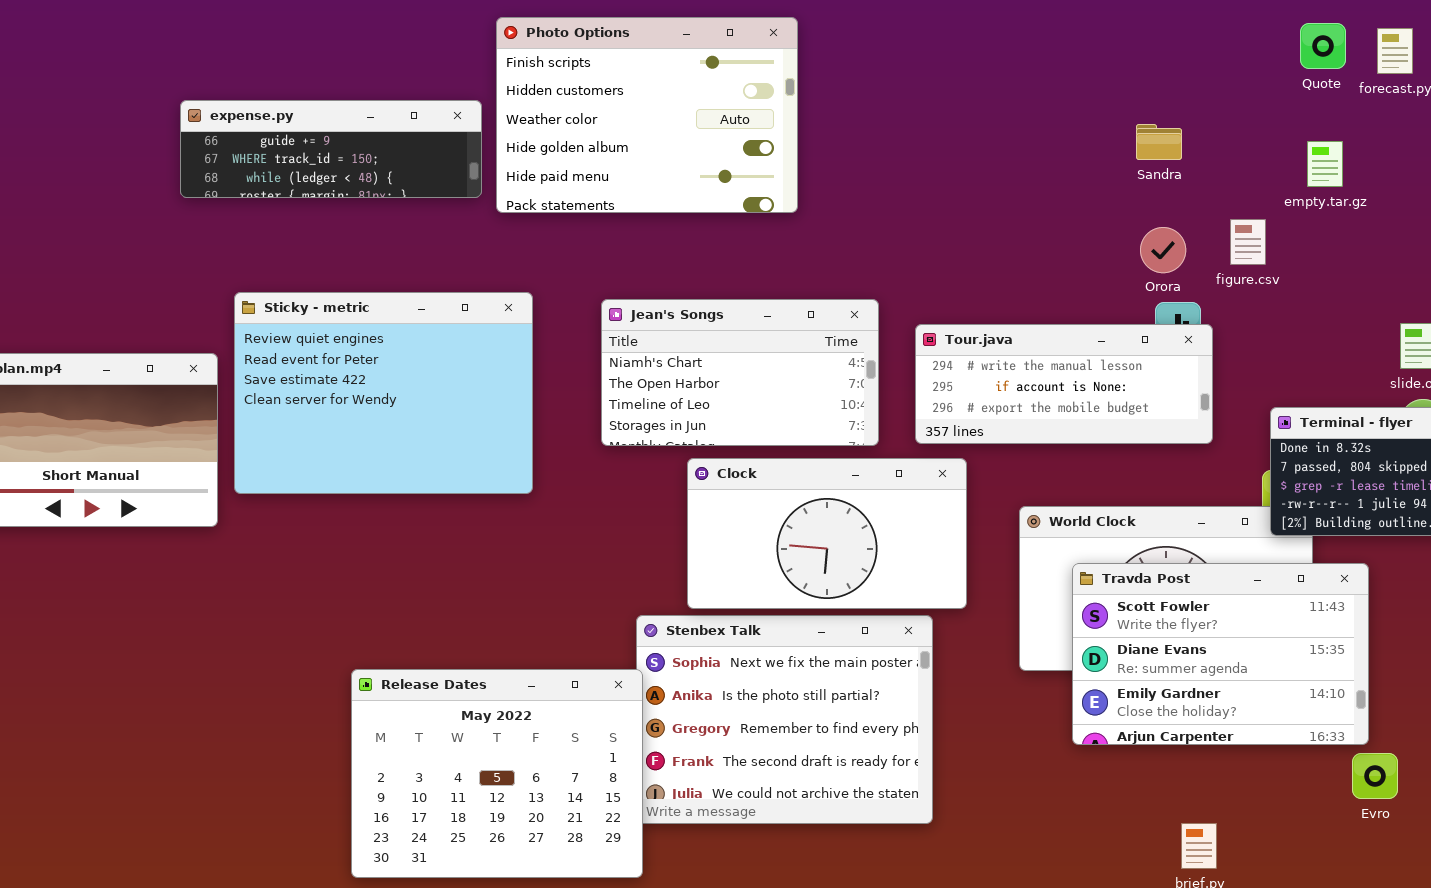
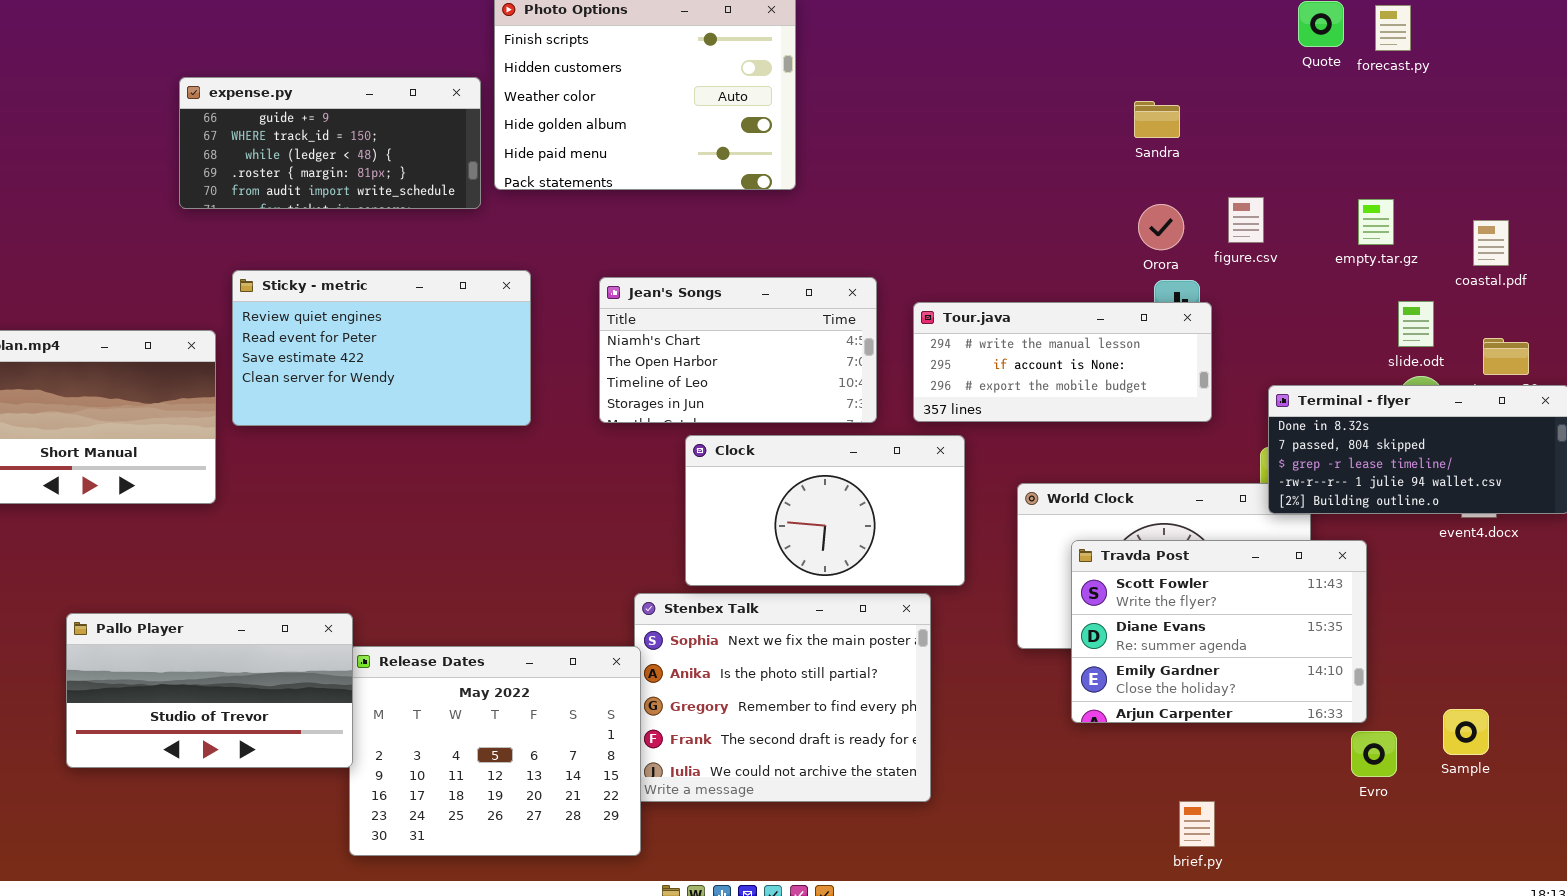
expense.py: [180,100,482,198] -> [179,77,481,209], resized
empty.tar.gz: [1307,141,1343,187] -> [1358,199,1394,245], moved
Sticky - metric: [234,292,533,494] -> [232,270,531,426], resized
Pallo Player: none -> [66,613,353,768], opened

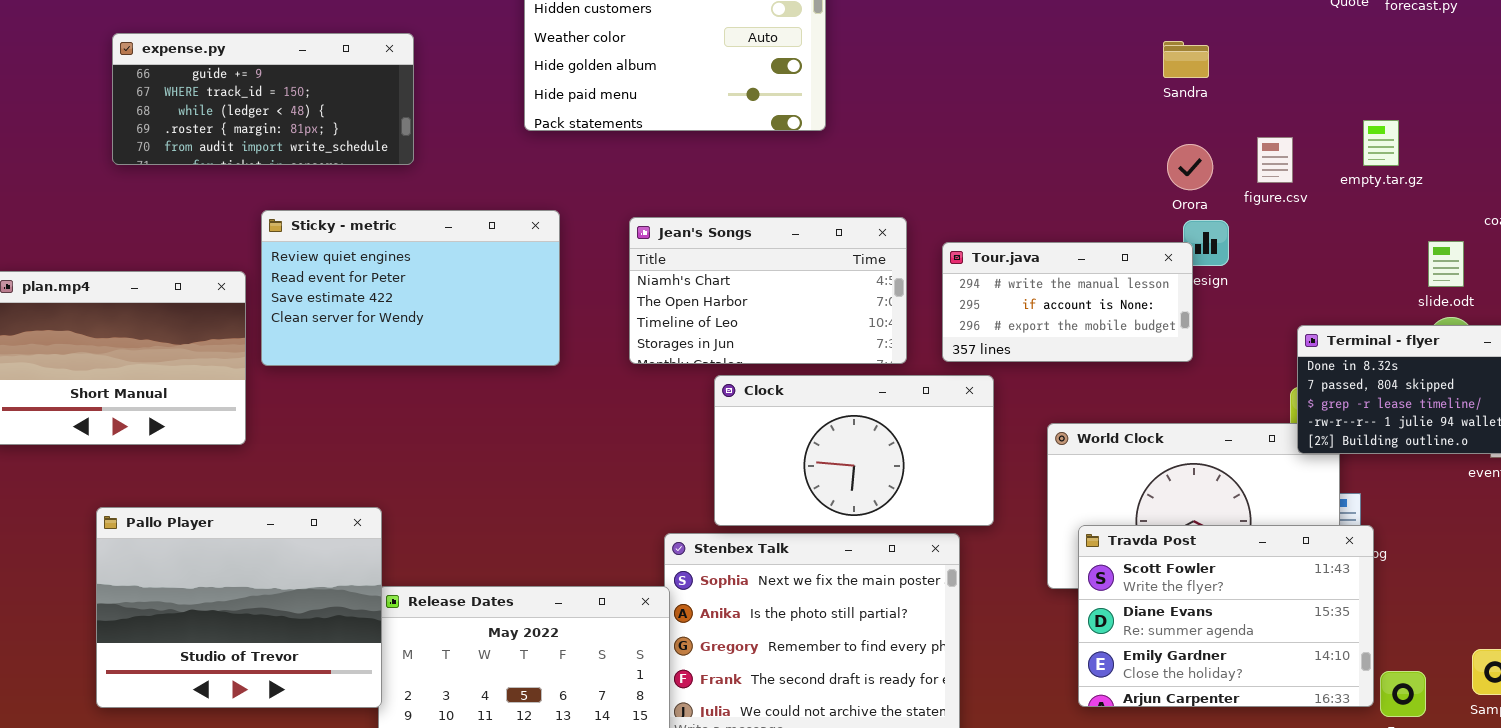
expense.py: [179,77,481,209] -> [112,33,414,165], moved
empty.tar.gz: [1358,199,1394,245] -> [1363,120,1399,166], moved
Tour.java: [913,302,1212,422] -> [942,242,1193,362], resized
Travda Post: [1071,540,1367,723] -> [1078,525,1374,707], moved
Pallo Player: [66,613,353,768] -> [96,507,382,708], resized

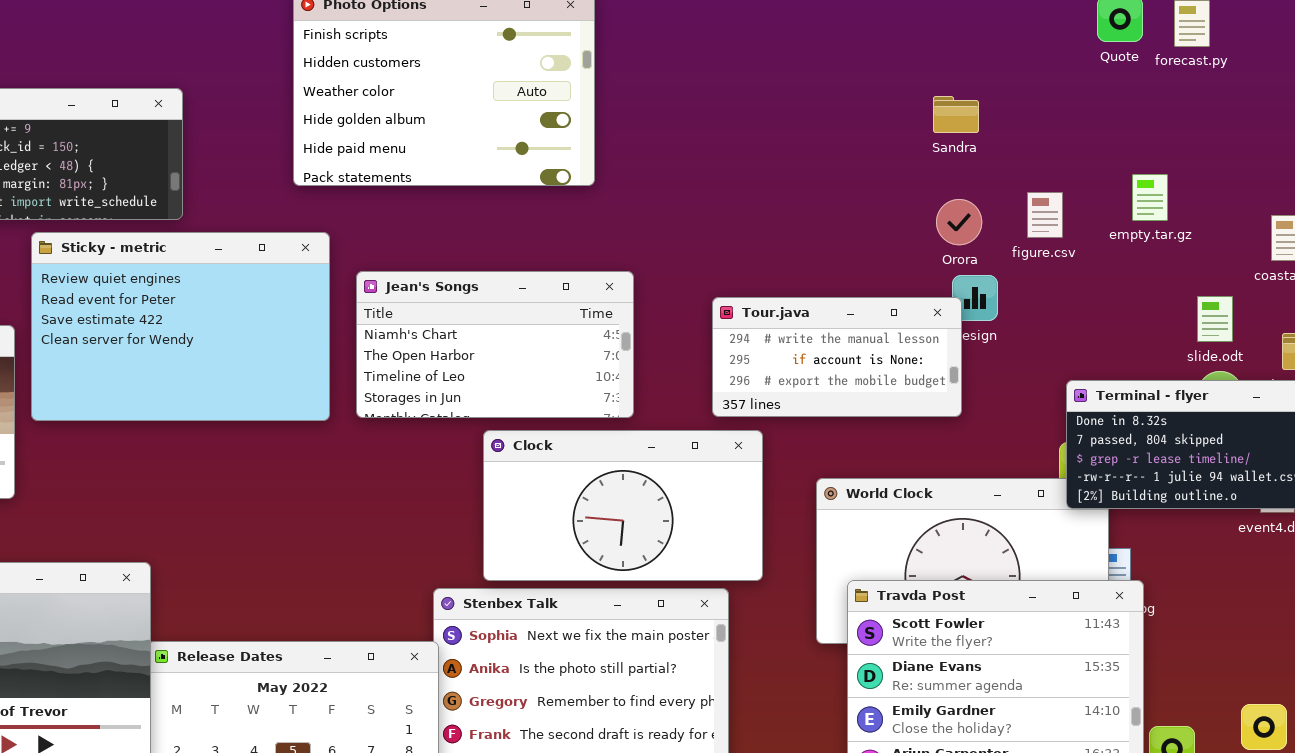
Sticky - metric: [261,210,560,366] -> [31,232,330,421], resized
Jean's Songs: [629,217,907,364] -> [356,271,634,418], moved

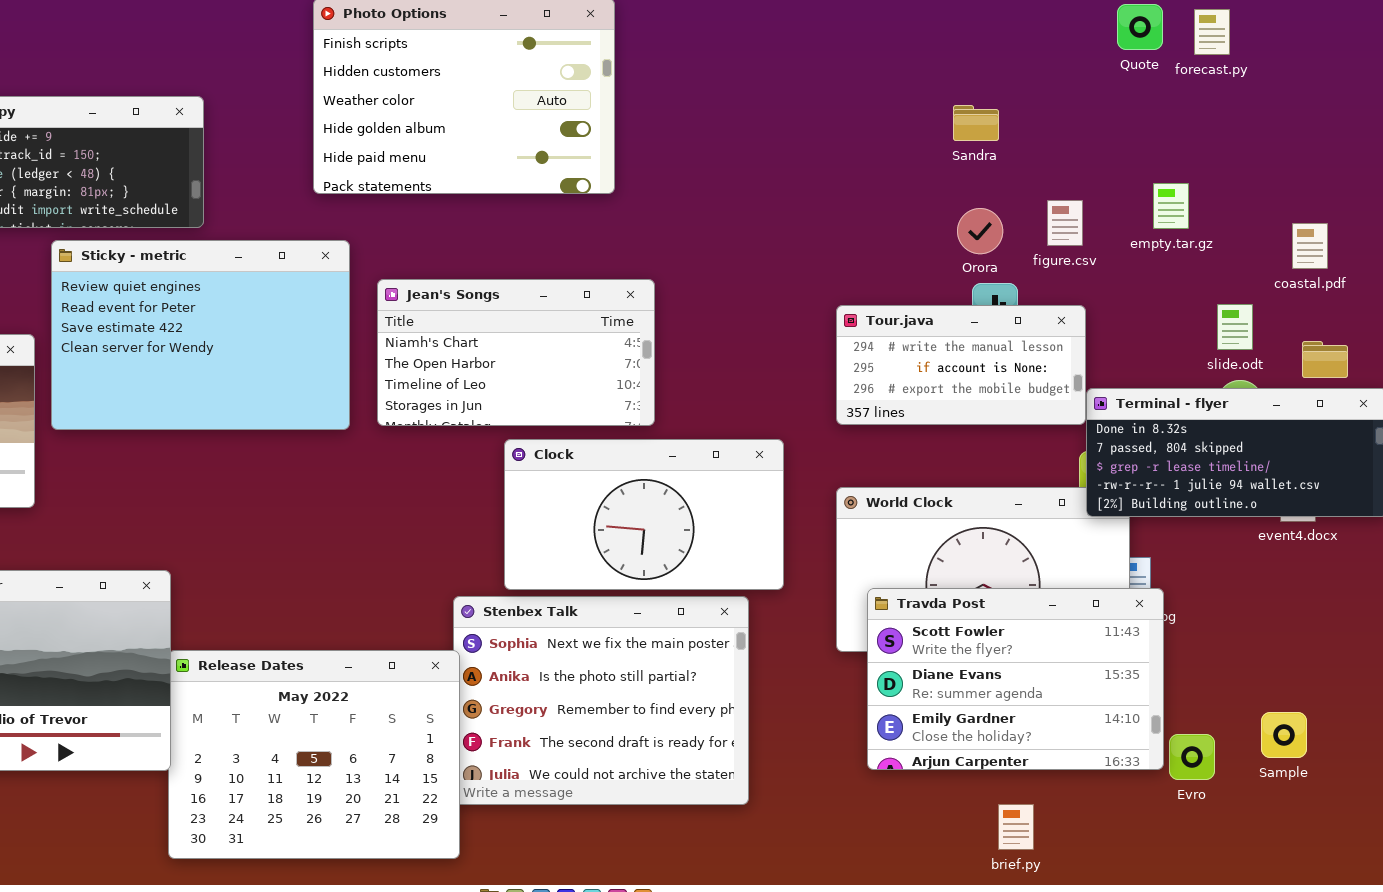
Tour.java: [712,297,962,417] -> [836,305,1086,425], moved

